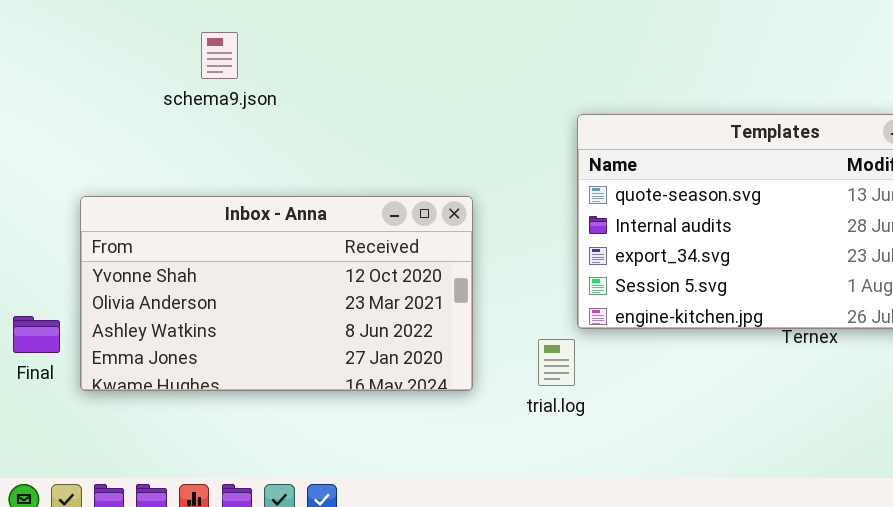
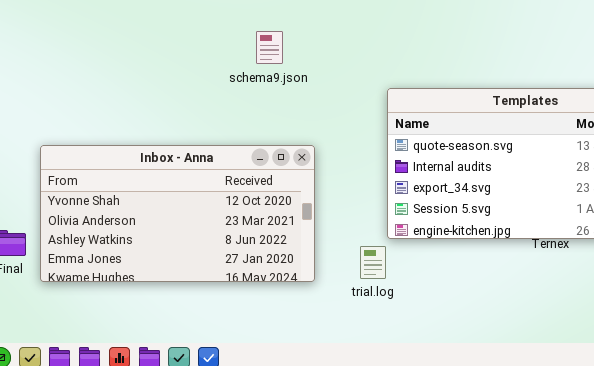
schema9.json: [201,32,238,79] -> [256,31,283,64], moved

